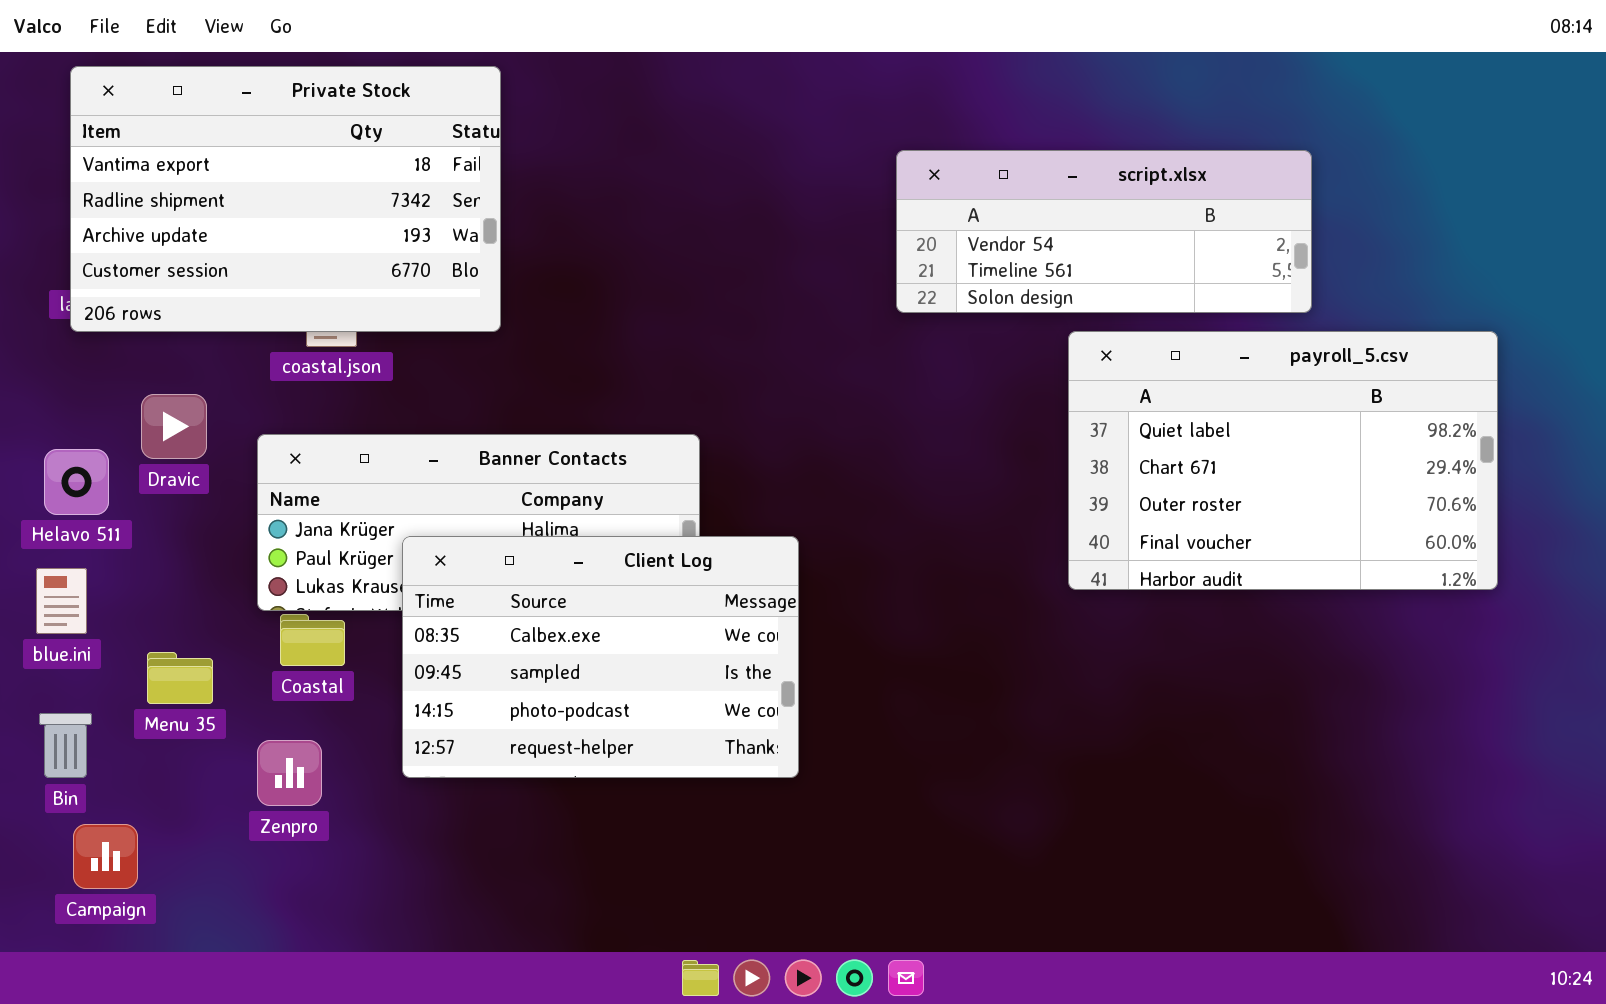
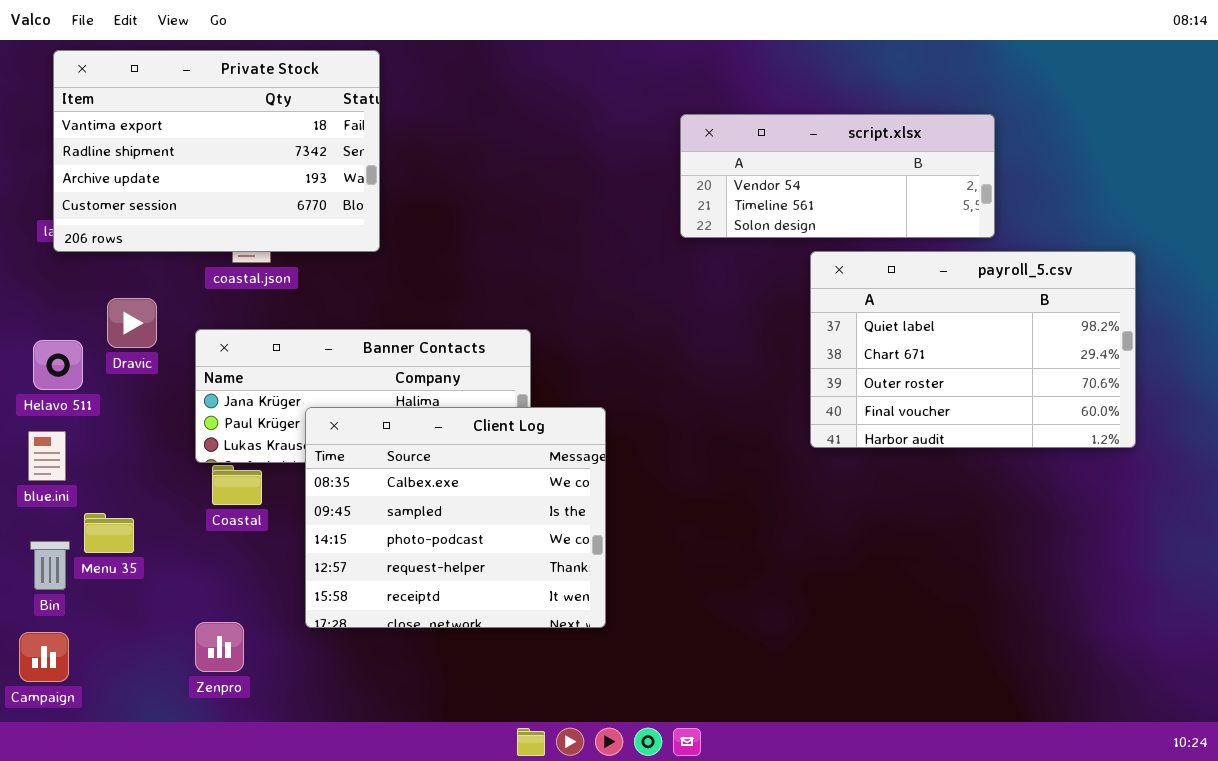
Client Log: [402,536,799,778] -> [305,407,606,628], resized
Menu 35: [147,652,213,704] -> [84,513,134,553], moved
Zenpro: [257,740,322,806] -> [195,622,244,672], moved
Campaign: [73,824,138,889] -> [19,632,69,682], moved

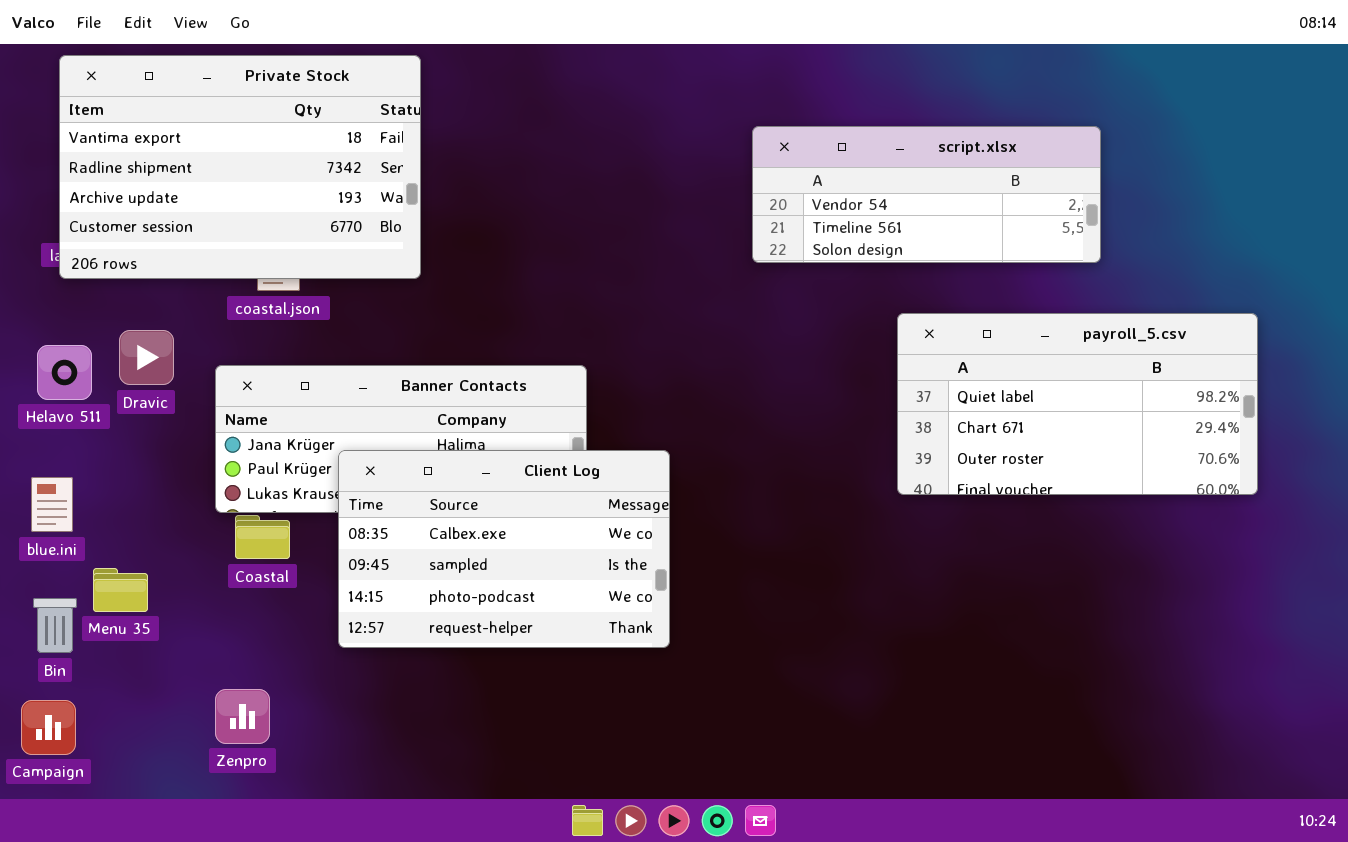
payroll_5.csv: [810,251,1136,448] -> [897,313,1258,495], resized
Helavo 511: [33,340,83,390] -> [37,345,92,400], moved
Client Log: [305,407,606,628] -> [338,450,670,648], resized

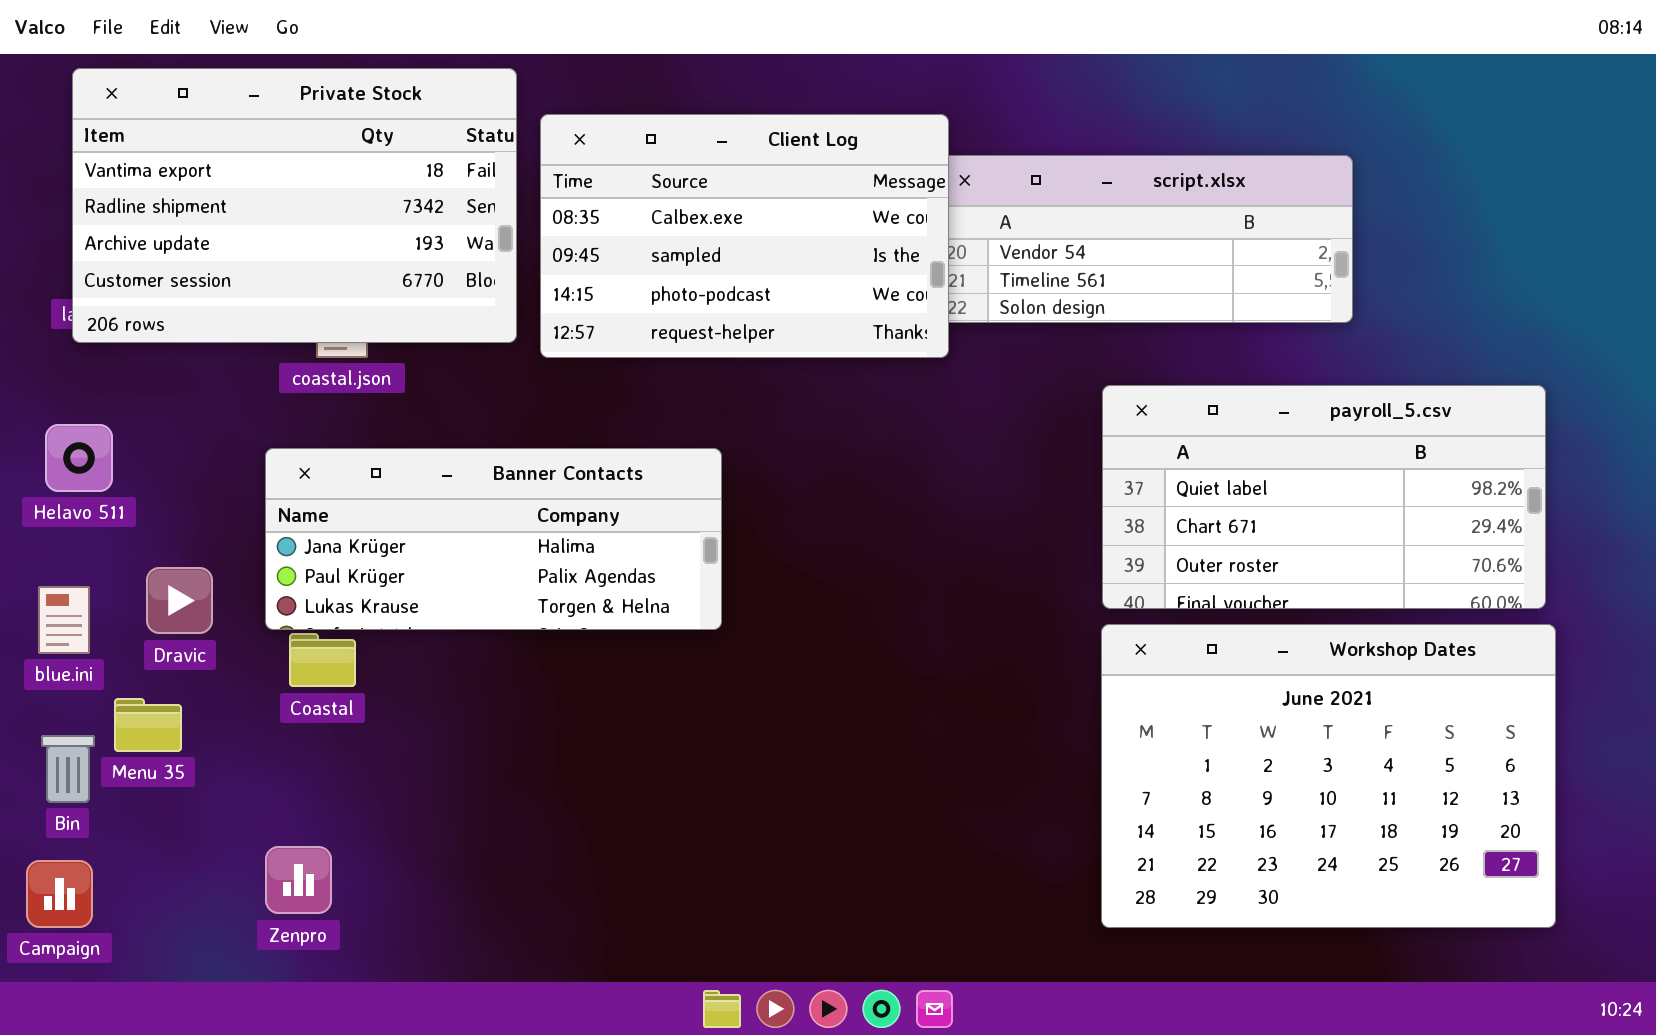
Dravic: [119,330,174,385] -> [146,567,213,634], moved
Client Log: [338,450,670,648] -> [540,114,949,358], moved
Workshop Dates: none -> [1101,624,1556,928], opened

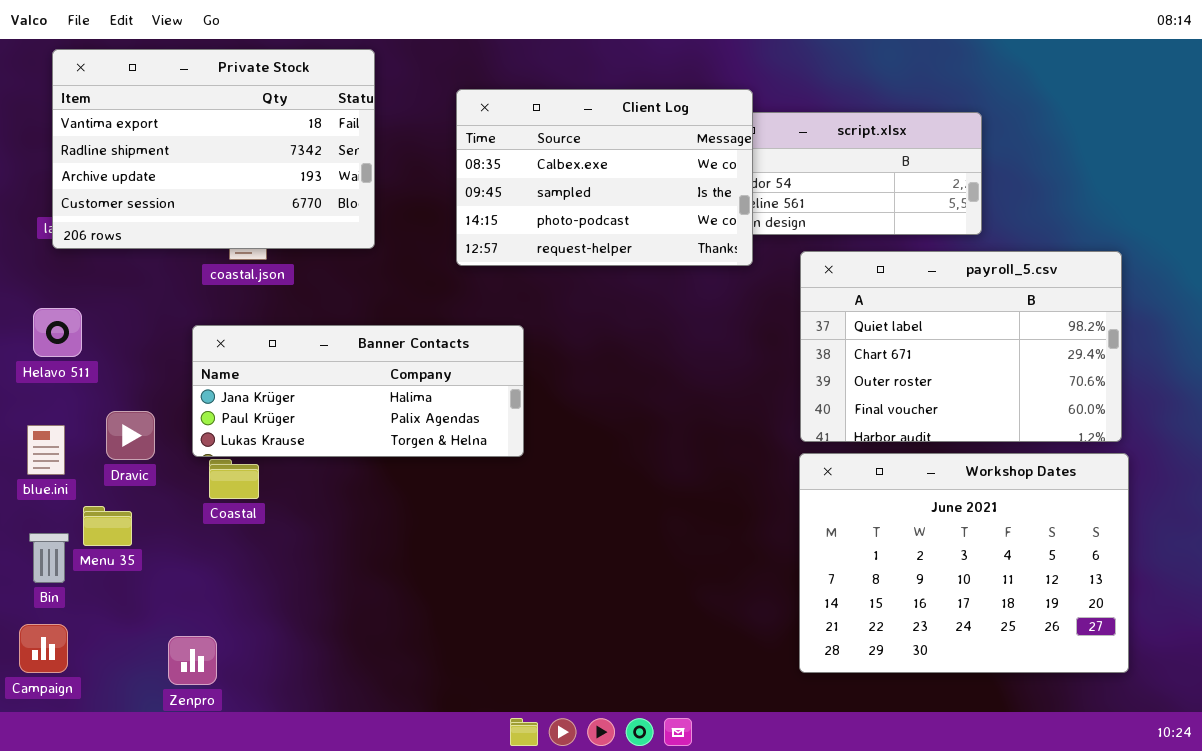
Client Log: [540,114,949,358] -> [456,89,753,266], moved
payroll_5.csv: [1102,385,1546,609] -> [800,251,1122,442], resized
Zenpro: [265,846,332,914] -> [168,636,217,685], moved

